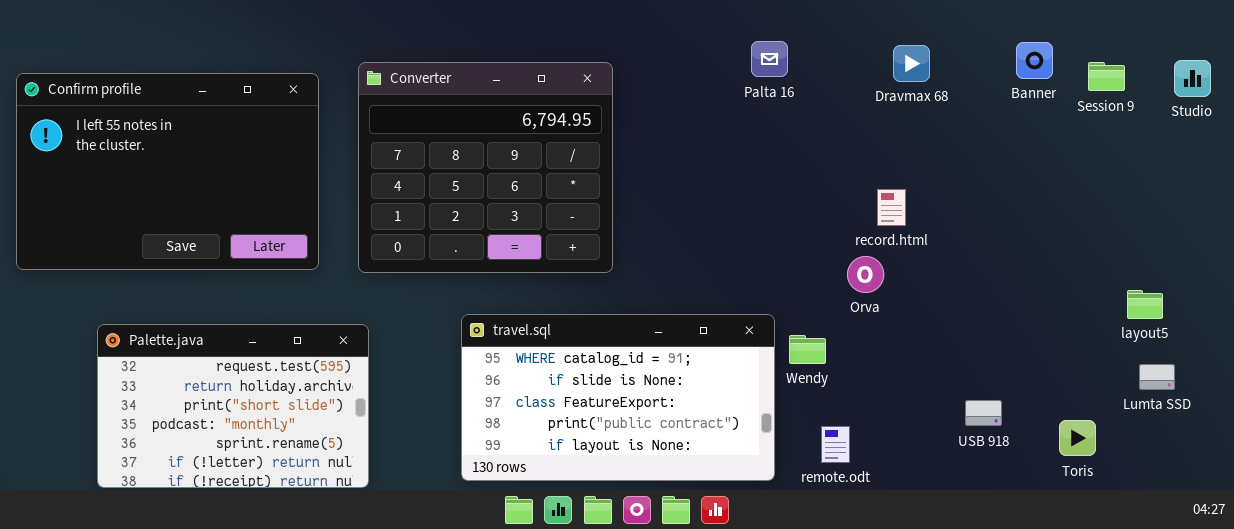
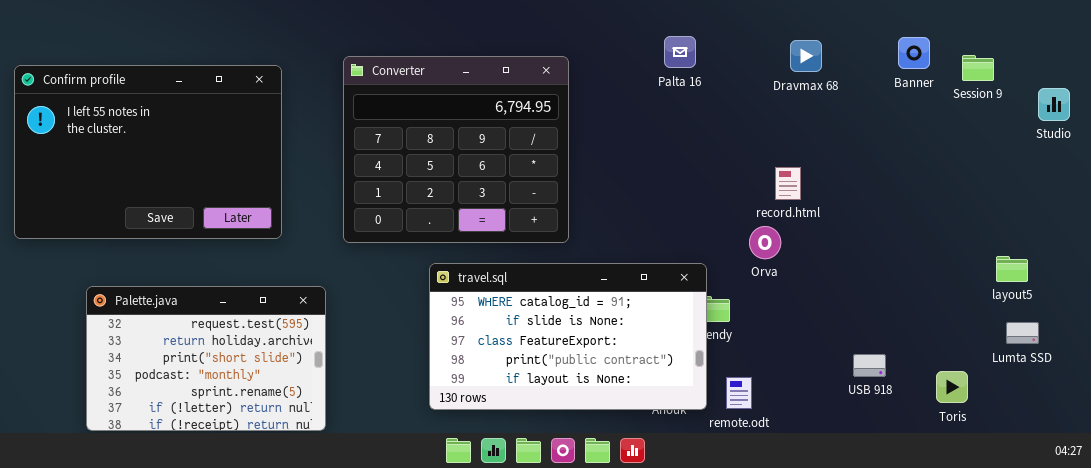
Studio: [1174,60,1211,97] -> [1038,88,1070,121], moved
Converter: [358,62,613,273] -> [343,56,569,243], moved
travel.sql: [461,314,775,481] -> [429,263,707,410], moved

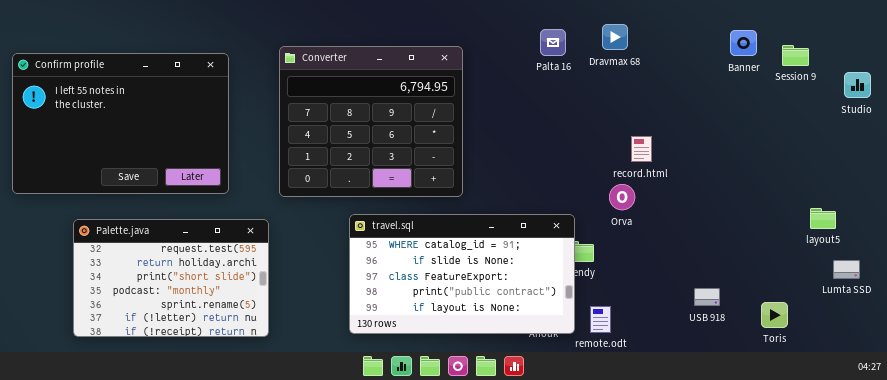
Dravmax 68: [790,40,822,72] -> [602,24,628,50], moved
Palette.java: [86,286,326,431] -> [73,219,269,337], moved
Lumta SSD: [1006,322,1039,344] -> [833,260,860,279], moved

